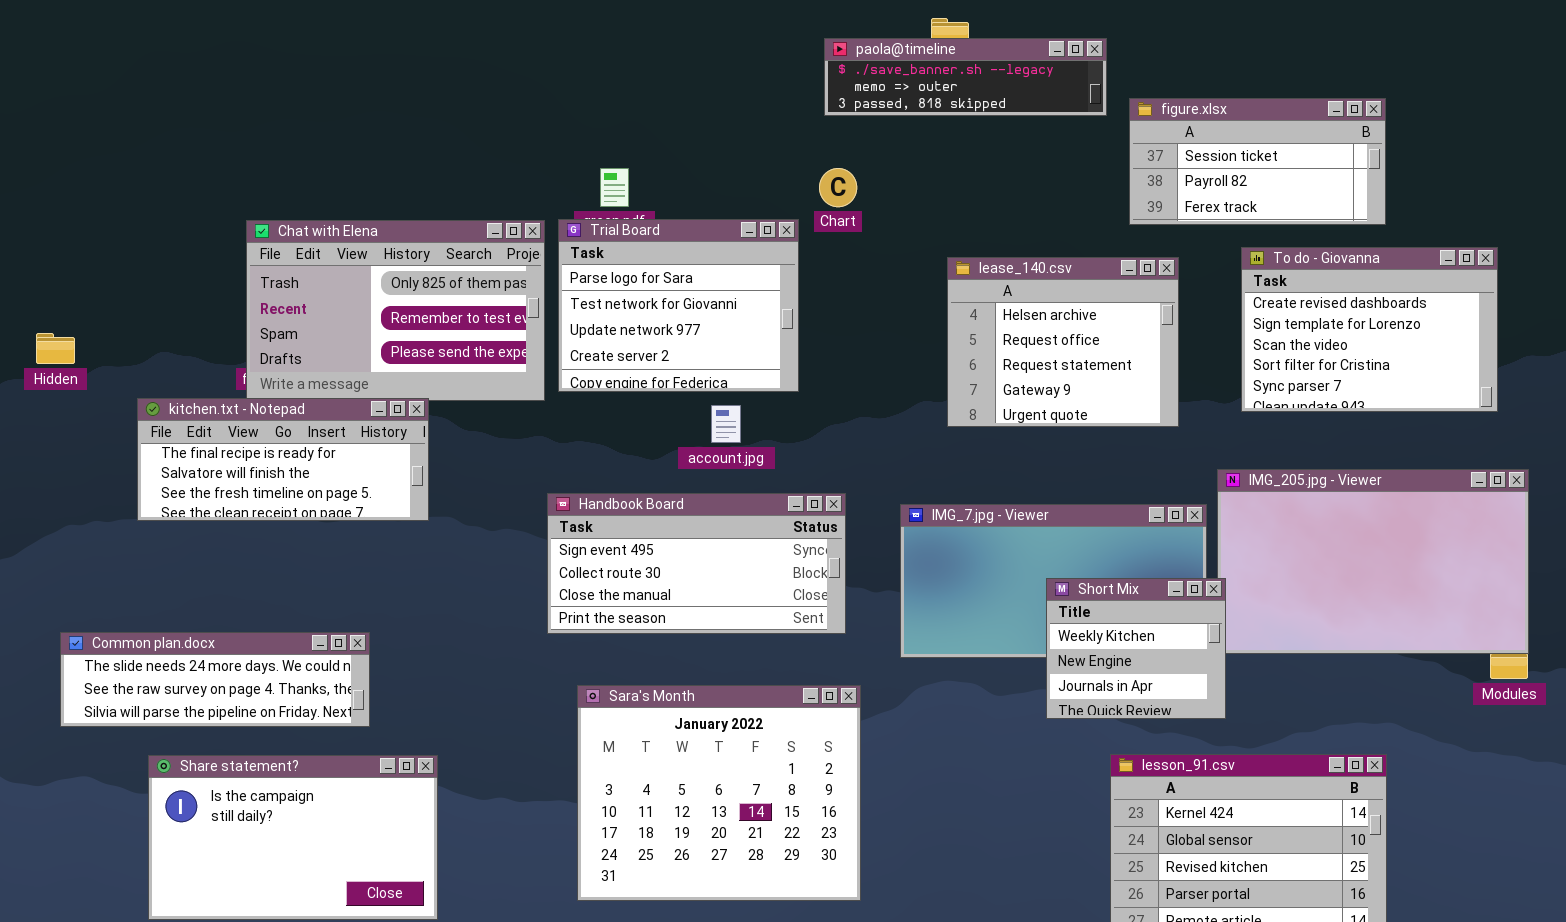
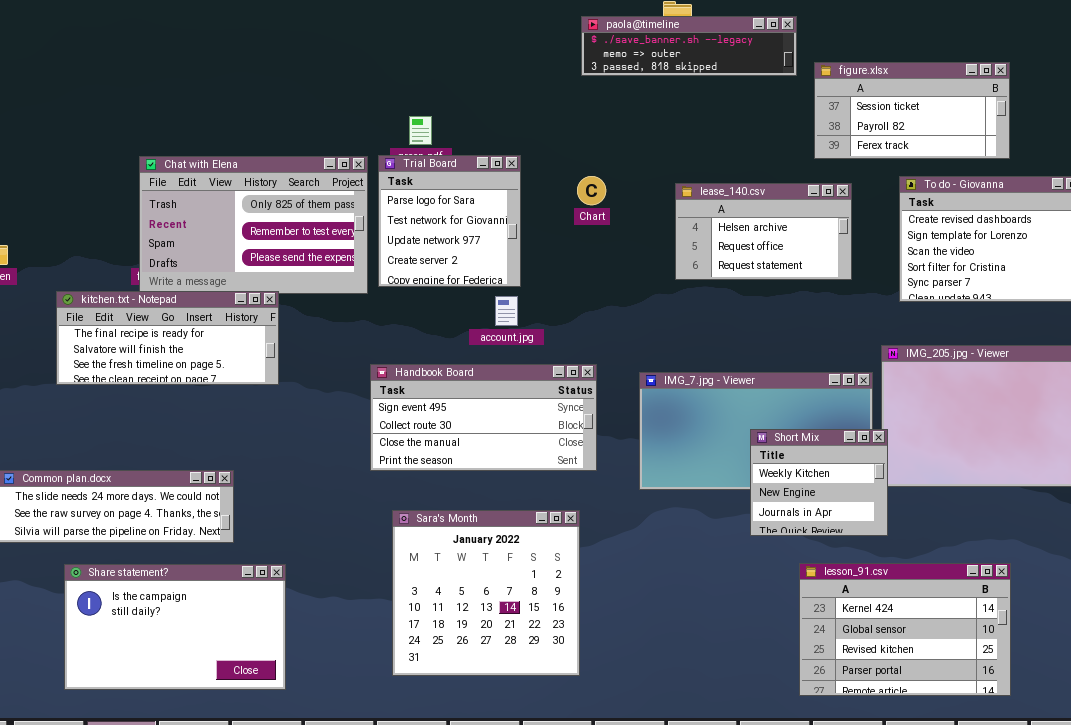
Chart: [819,168,857,207] -> [577,176,606,205], moved
Trial Board: [558,219,799,392] -> [378,155,521,287], resized
lease_140.csv: [947,257,1179,427] -> [675,183,852,280], resized
Sara's Month: [577,685,861,901] -> [392,510,580,676], resized

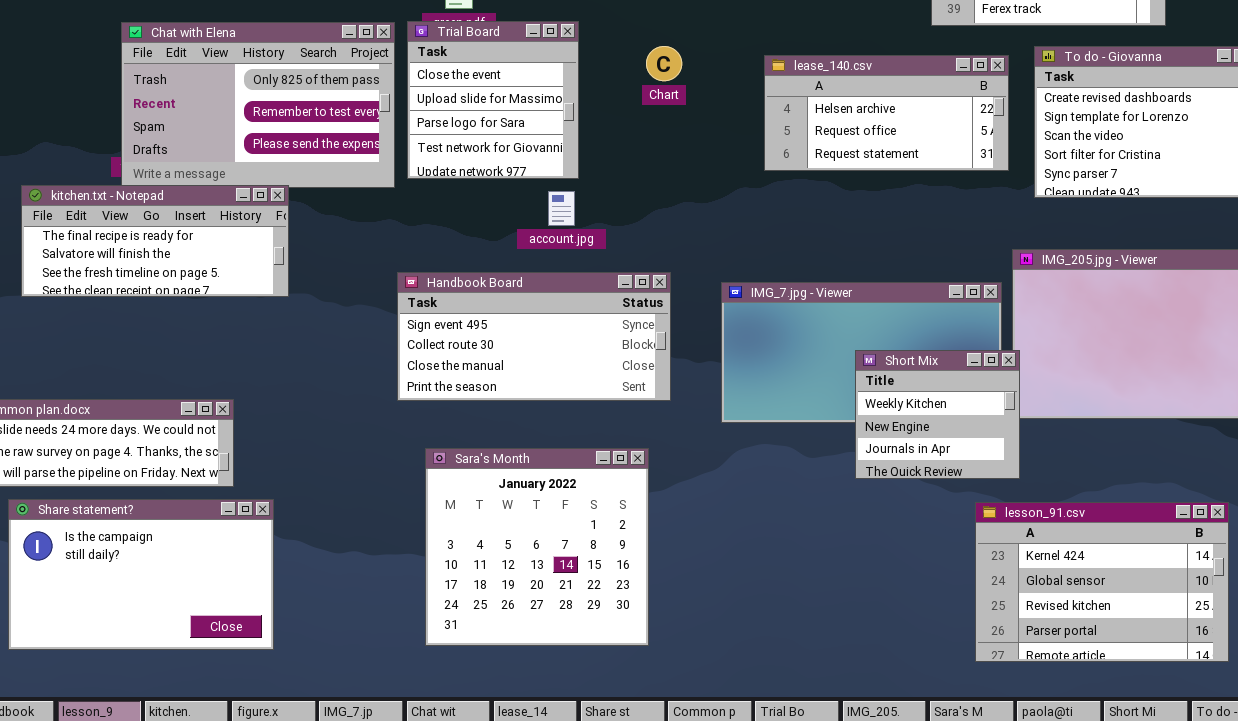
Trial Board: [378,155,521,287] -> [407,21,579,179], scrolled up 2 rows
lease_140.csv: [675,183,852,280] -> [764,55,1009,171], resized
lesson_91.csv: [799,563,1011,696] -> [975,502,1229,662], moved
Share statement?: [64,564,286,690] -> [8,499,274,650], moved

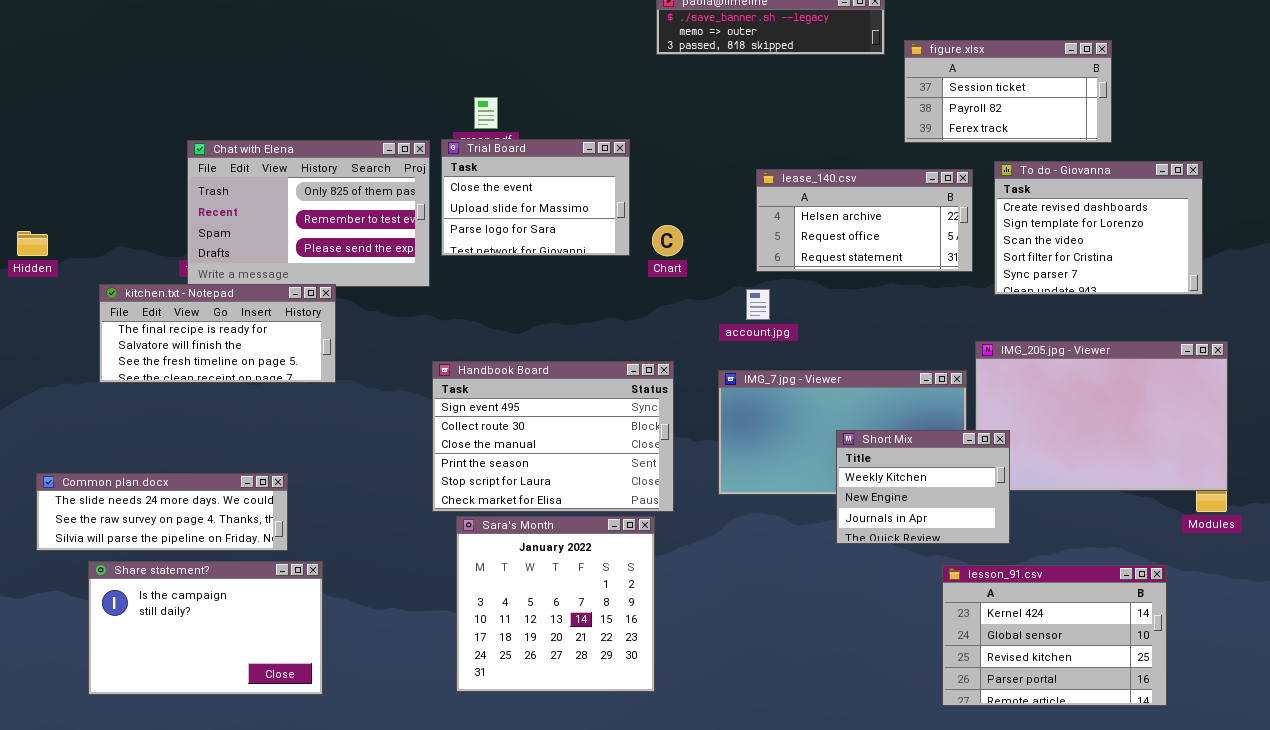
Trial Board: [407,21,579,179] -> [441,139,630,256], resized
Chart: [646,46,682,81] -> [652,225,683,256], moved
account.jpg: [548,191,575,226] -> [746,289,770,320], moved
Handbook Board: [397,272,671,401] -> [432,361,674,512], resized
Short Mix: [855,350,1020,479] -> [836,430,1010,544], resized

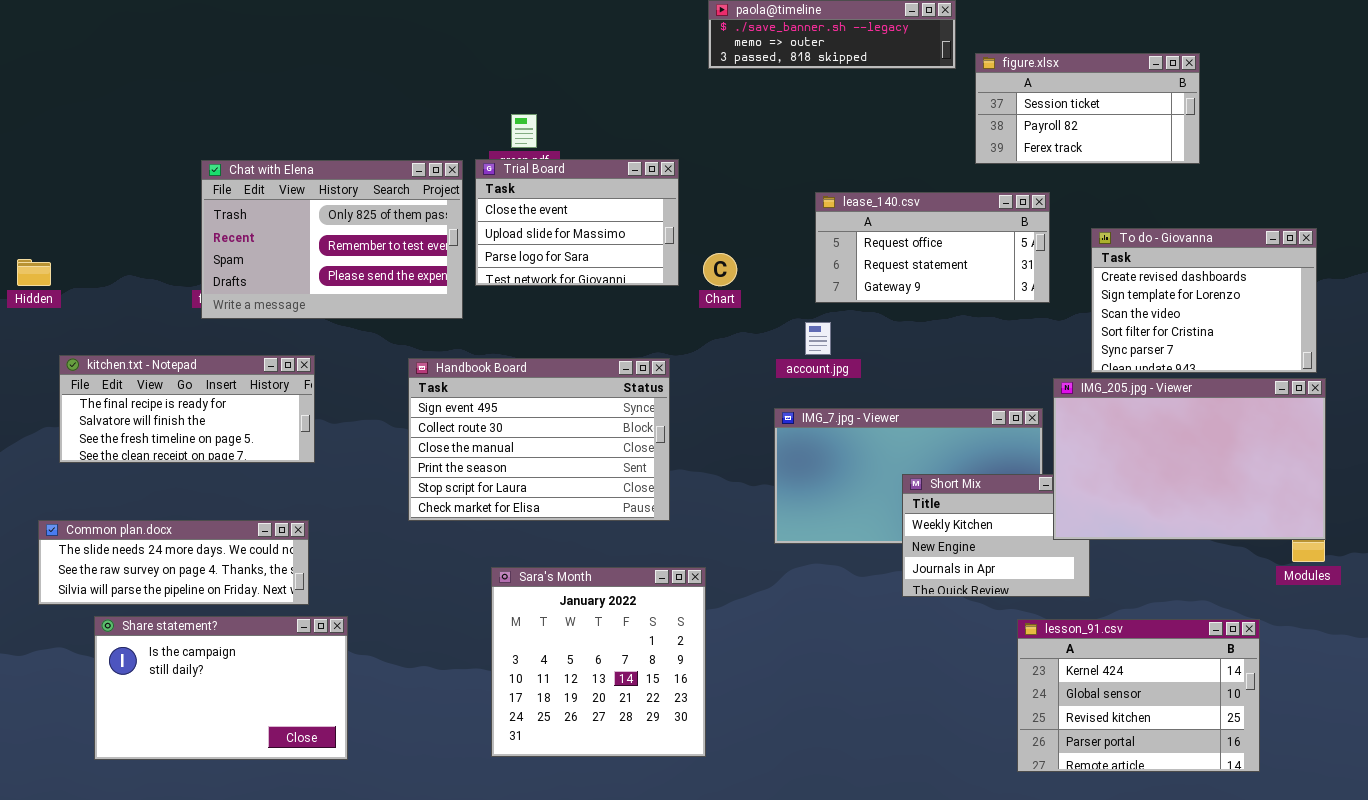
To do - Giovanna: [994,161,1203,295] -> [1091,228,1317,373], moved
lease_140.csv: [756,169,973,272] -> [815,192,1050,303], scrolled down 1 row
kitchen.txt - Notepad: [99,284,336,383] -> [59,355,315,463], moved
IMG_205.jpg - Viewer: [975,341,1228,491] -> [1053,378,1326,540], raised
Handbook Board: [432,361,674,512] -> [408,358,670,521], moved

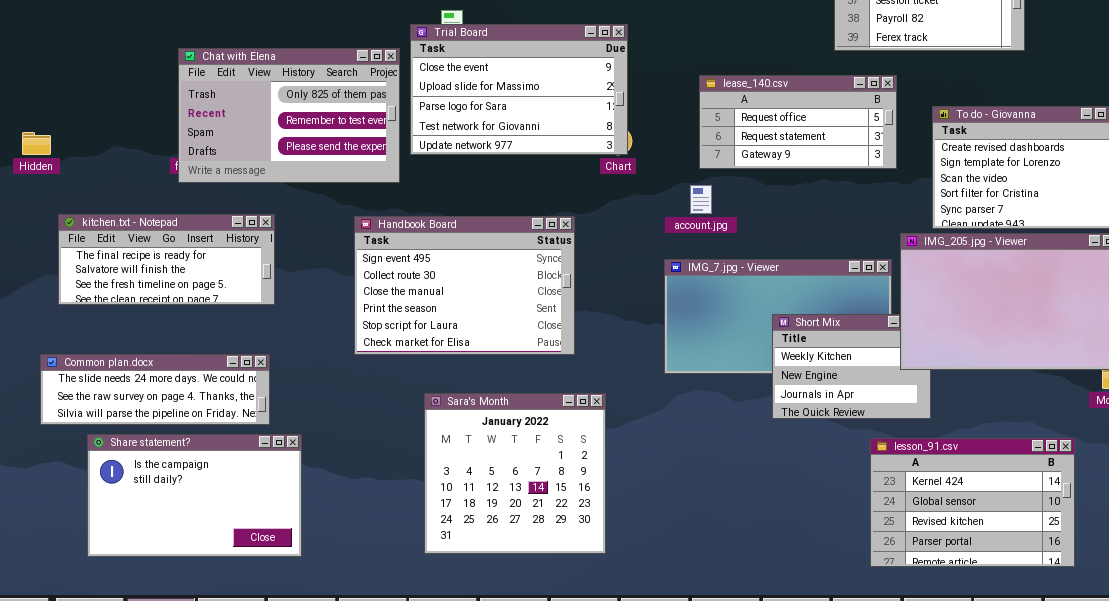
Trial Board: [475,159,679,286] -> [410,24,628,155], resized

